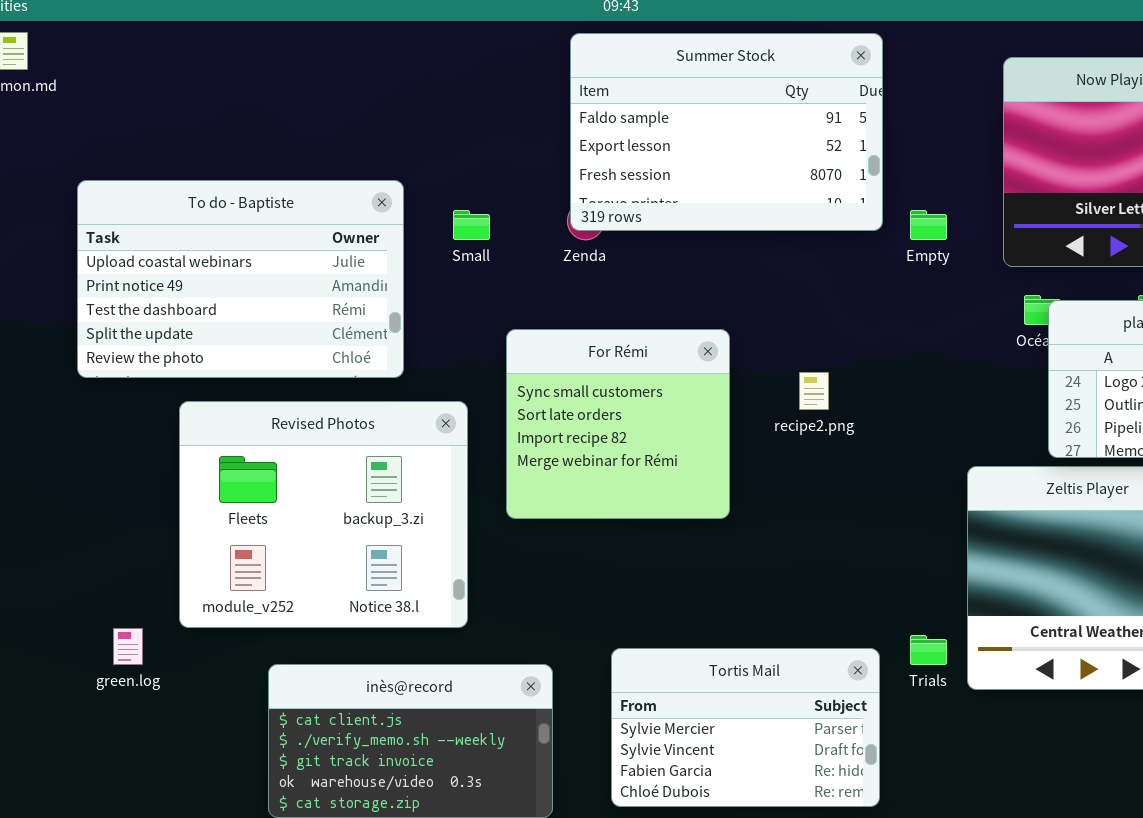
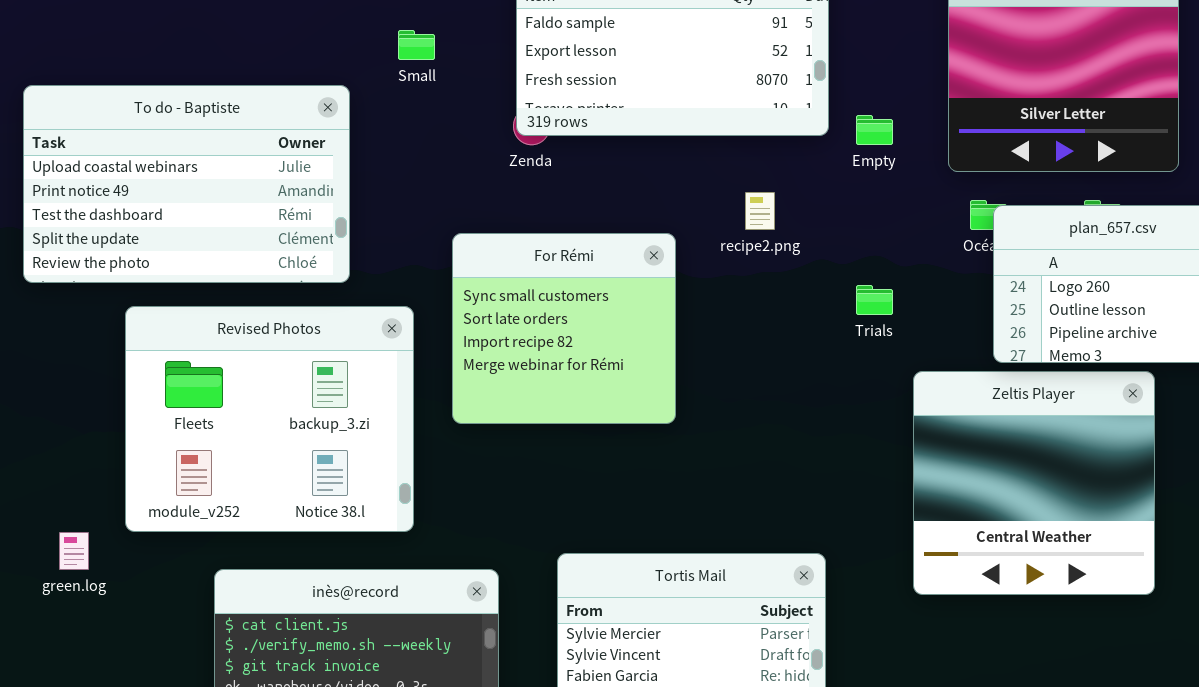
Small: [453,210,490,240] -> [398,30,435,60], moved
recipe2.png: [799,372,829,410] -> [745,192,775,230], moved
Trials: [910,635,947,665] -> [856,285,893,315], moved

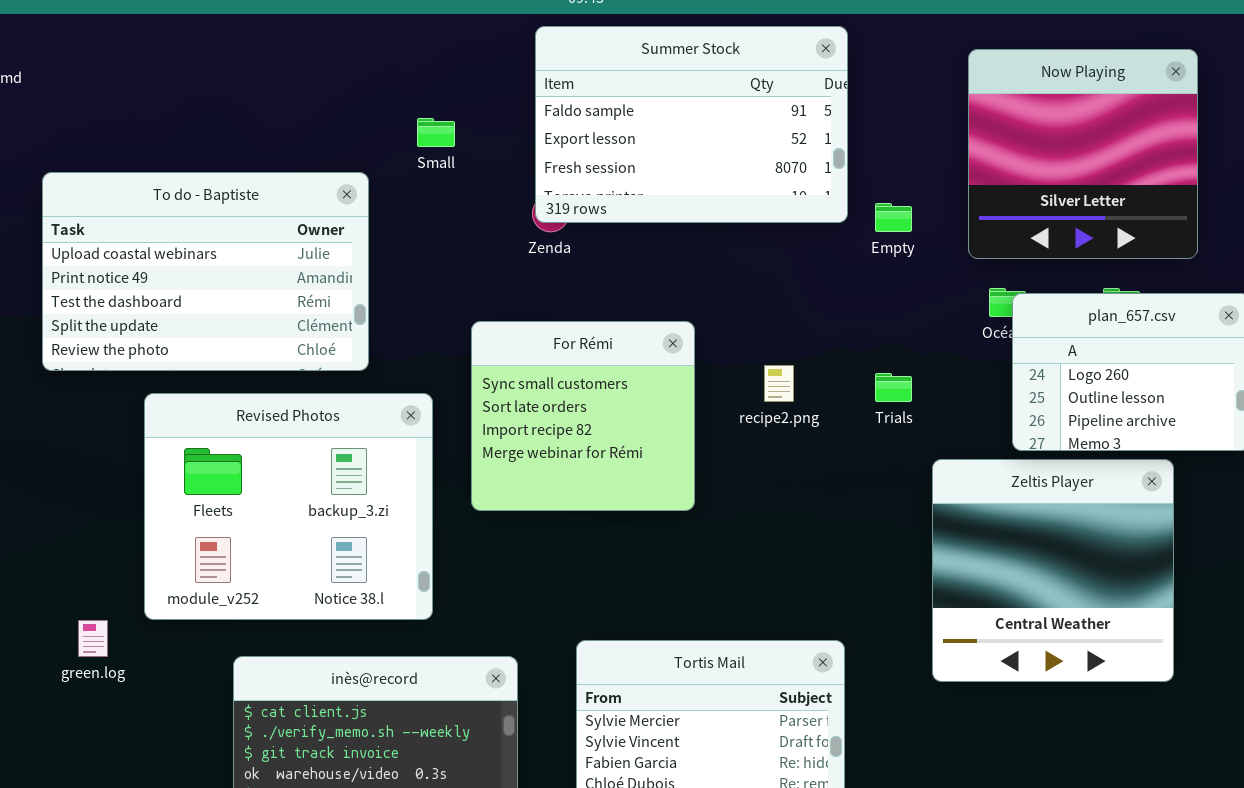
recipe2.png: [745,192,775,230] -> [764,365,794,402], moved

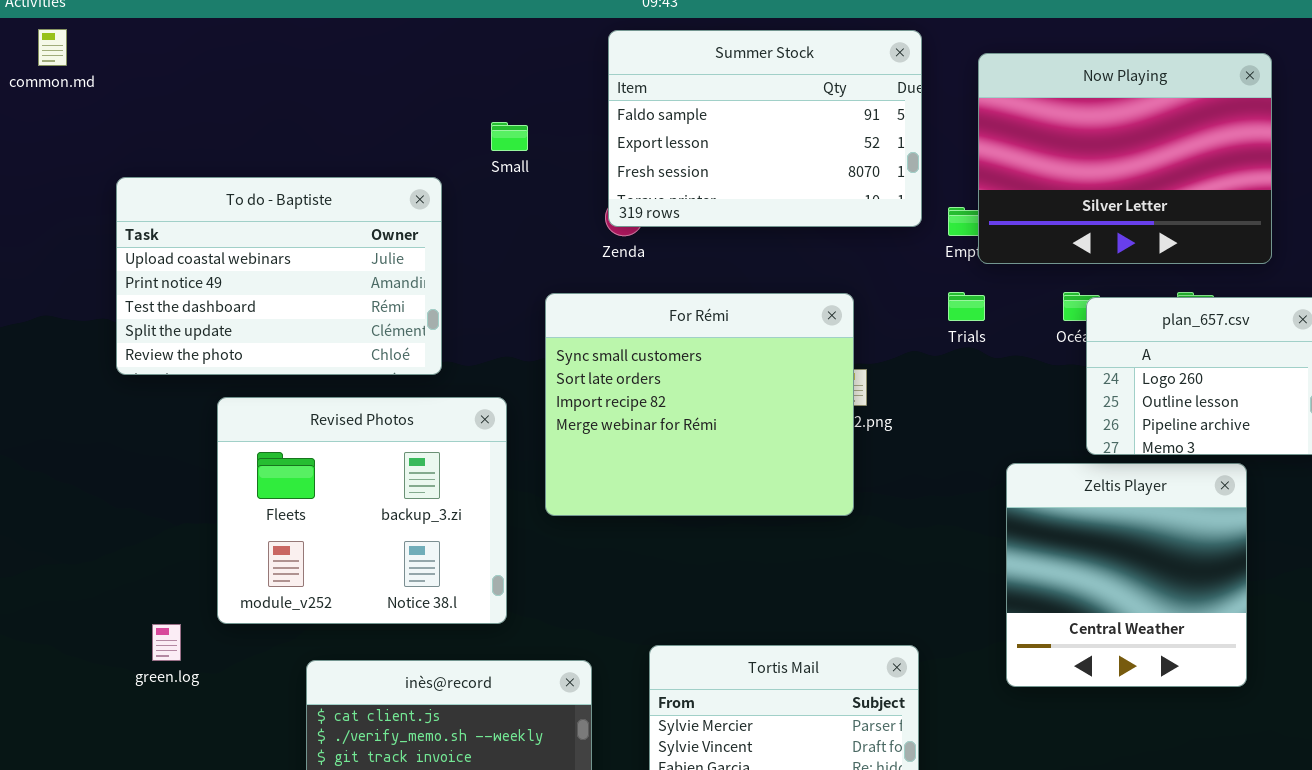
Now Playing: [968,49,1198,259] -> [978,53,1272,264], resized
For Rémi: [471,321,695,511] -> [545,293,854,516], resized
Trials: [875,373,912,402] -> [948,292,985,321], moved

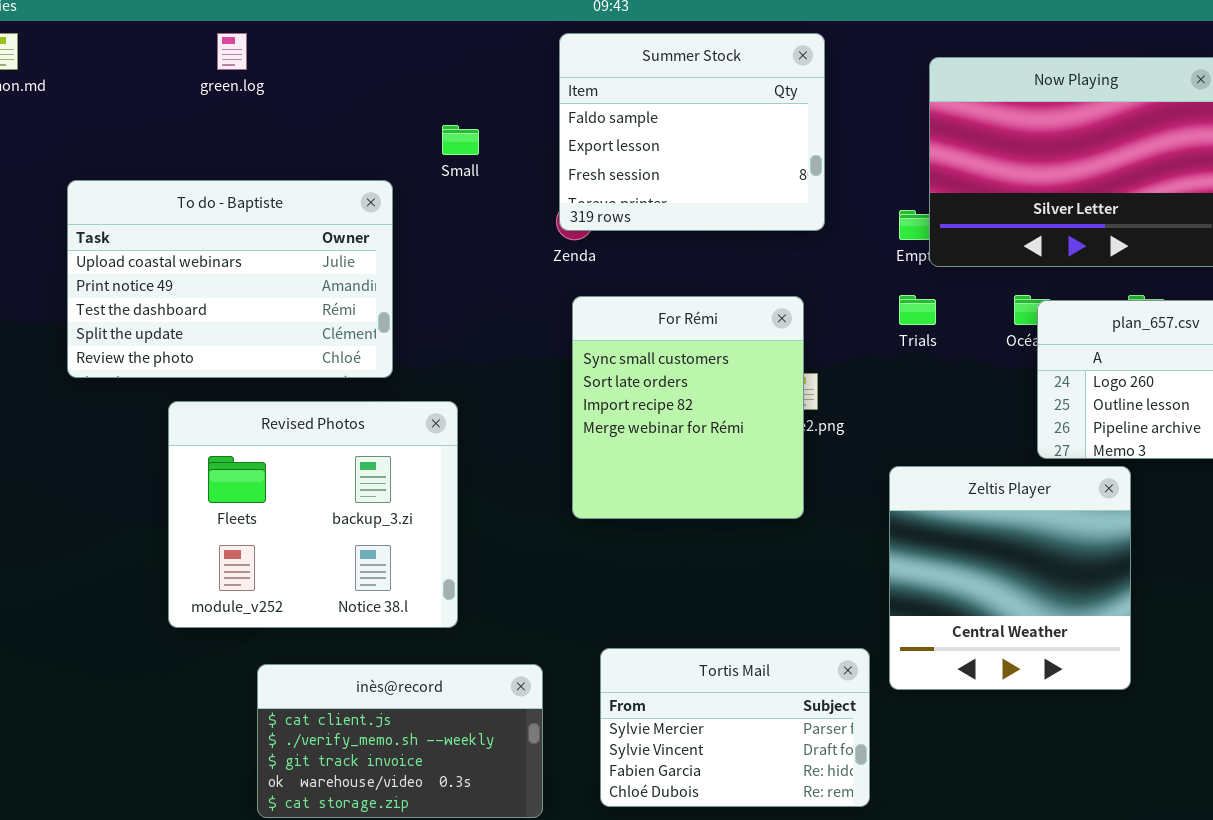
Summer Stock: [608,30,922,227] -> [559,33,825,231], resized
For Rémi: [545,293,854,516] -> [572,296,804,519], resized
Zeltis Player: [1006,463,1247,687] -> [889,466,1131,690], moved
green.log: [152,624,181,661] -> [217,33,247,70], moved

